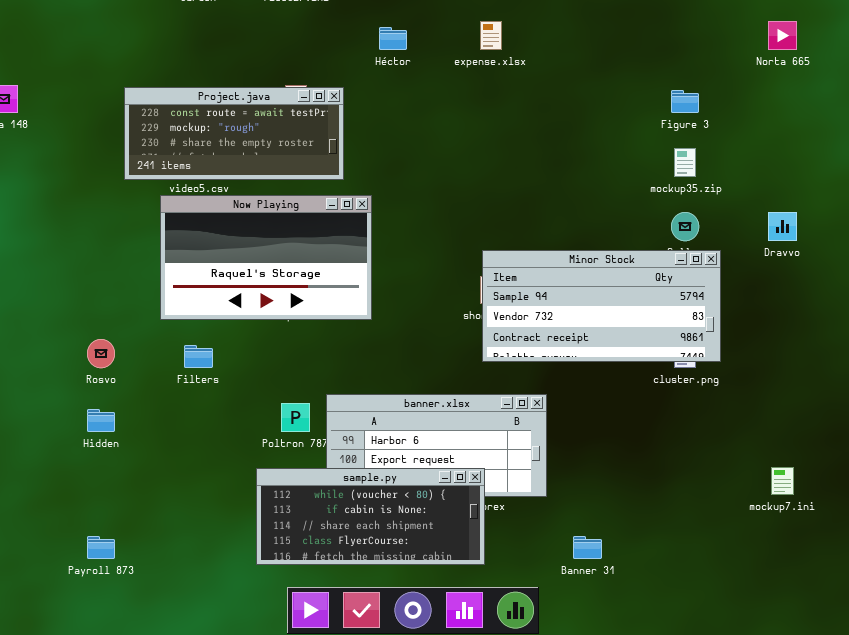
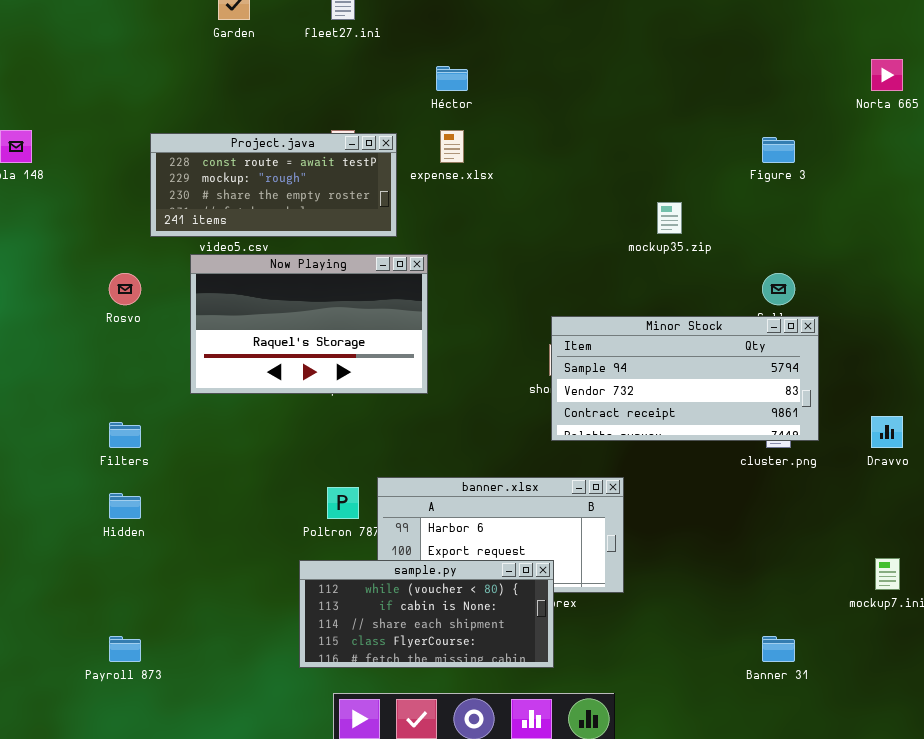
expense.xlsx: [480,21,502,50] -> [440,130,464,163], moved
mockup35.zip: [674,148,696,177] -> [657,202,682,234], moved
Dravvo: [768,212,797,241] -> [871,416,903,448], moved
Rosvo: [87,339,115,368] -> [109,273,141,305], moved
Filters: [184,345,213,368] -> [109,422,141,448], moved
Banner 31: [573,536,602,559] -> [762,636,795,662], moved

